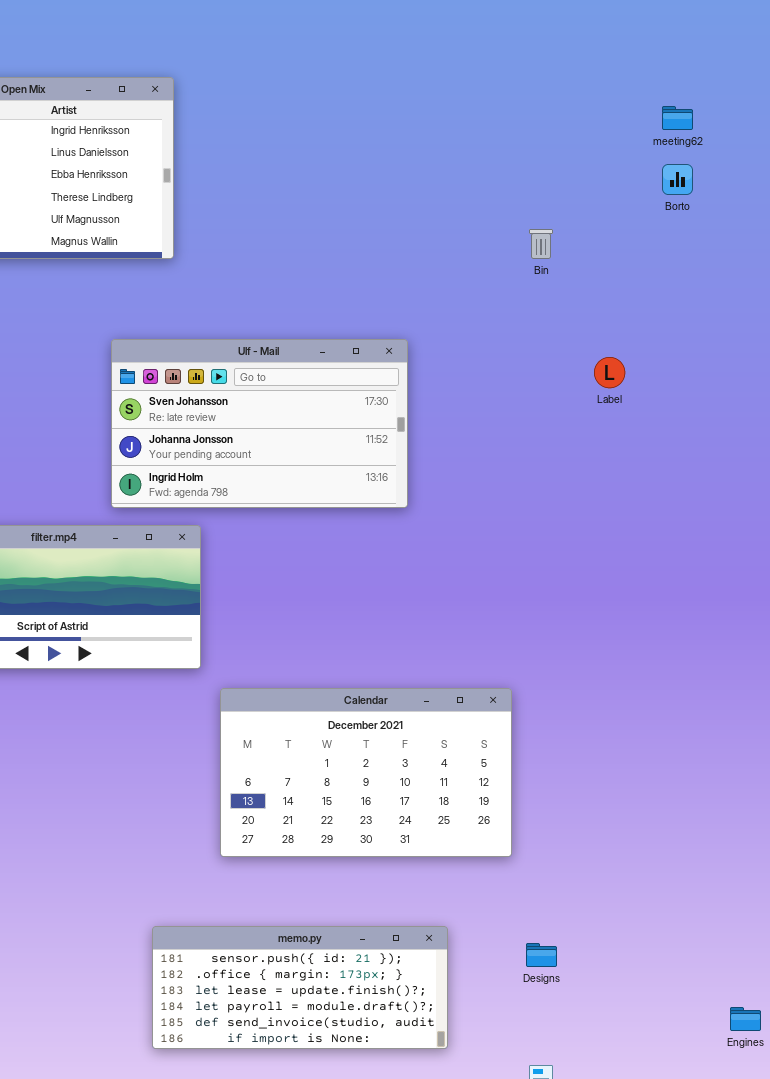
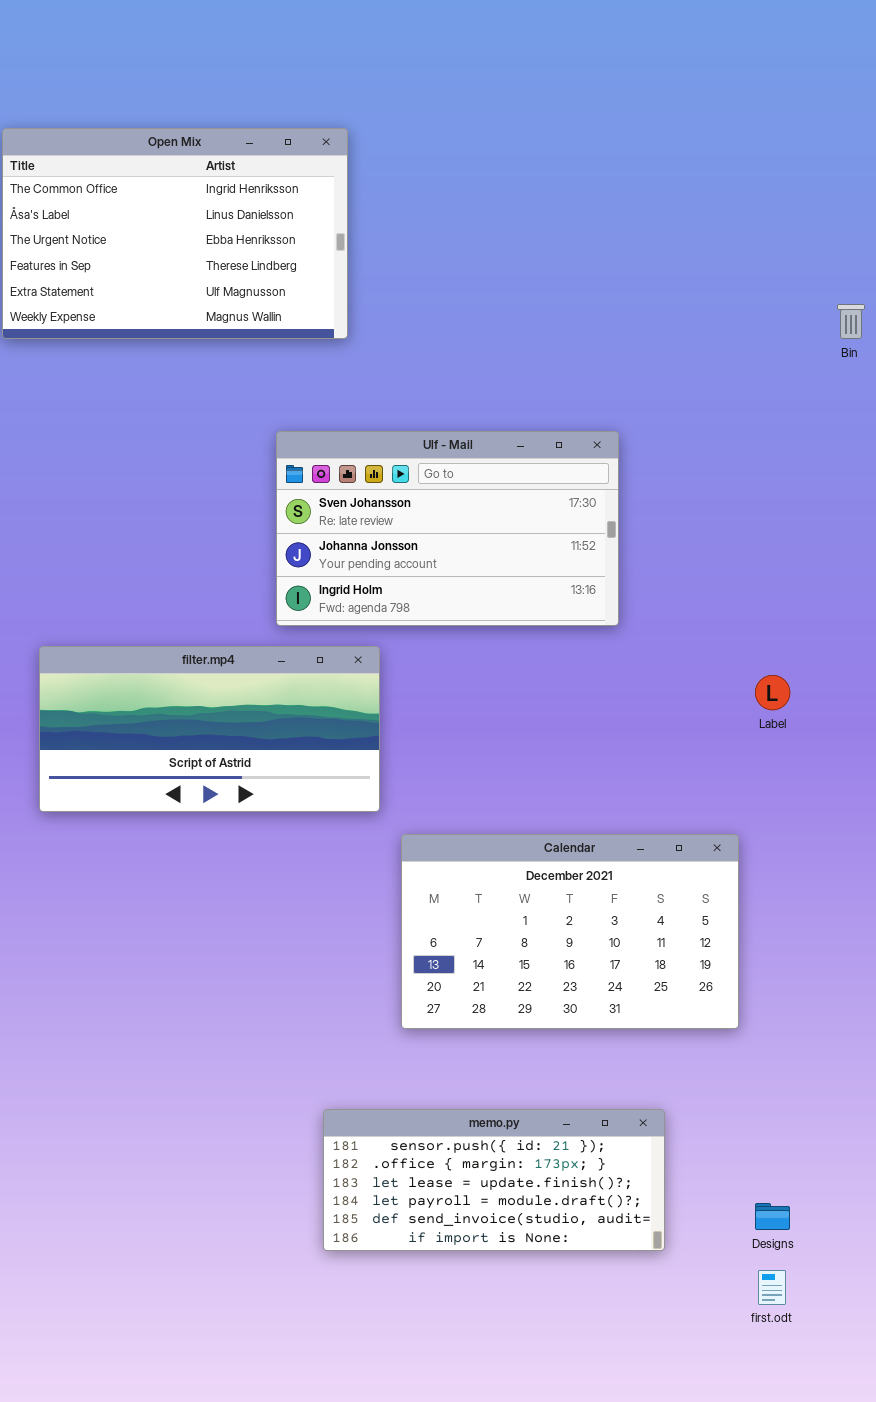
Bin: [529,229,553,259] -> [837,304,865,339], moved
Label: [594,357,625,388] -> [755,675,790,710], moved
Designs: [526,943,557,967] -> [755,1203,790,1230], moved

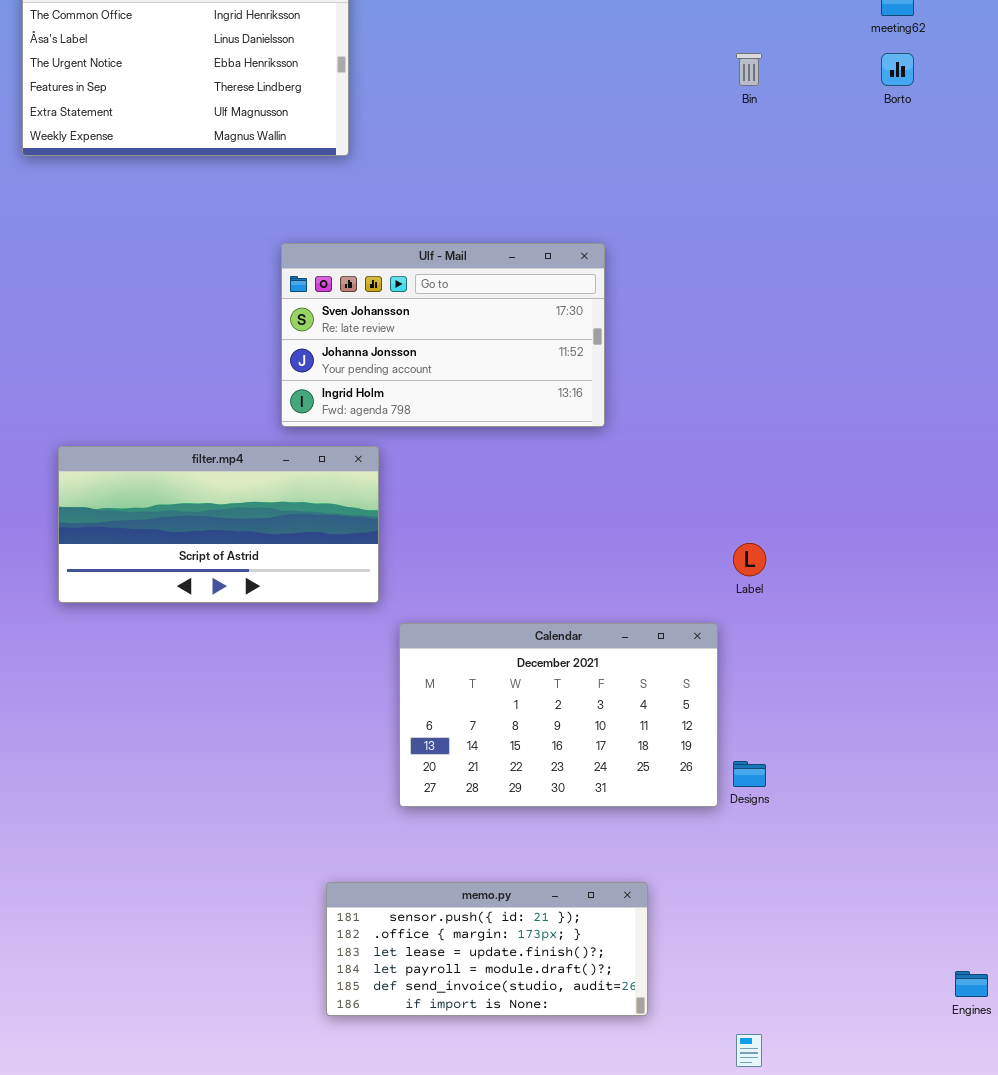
Bin: [837,304,865,339] -> [736,53,762,86], moved
Label: [755,675,790,710] -> [733,543,766,576], moved
Designs: [755,1203,790,1230] -> [733,761,766,787], moved

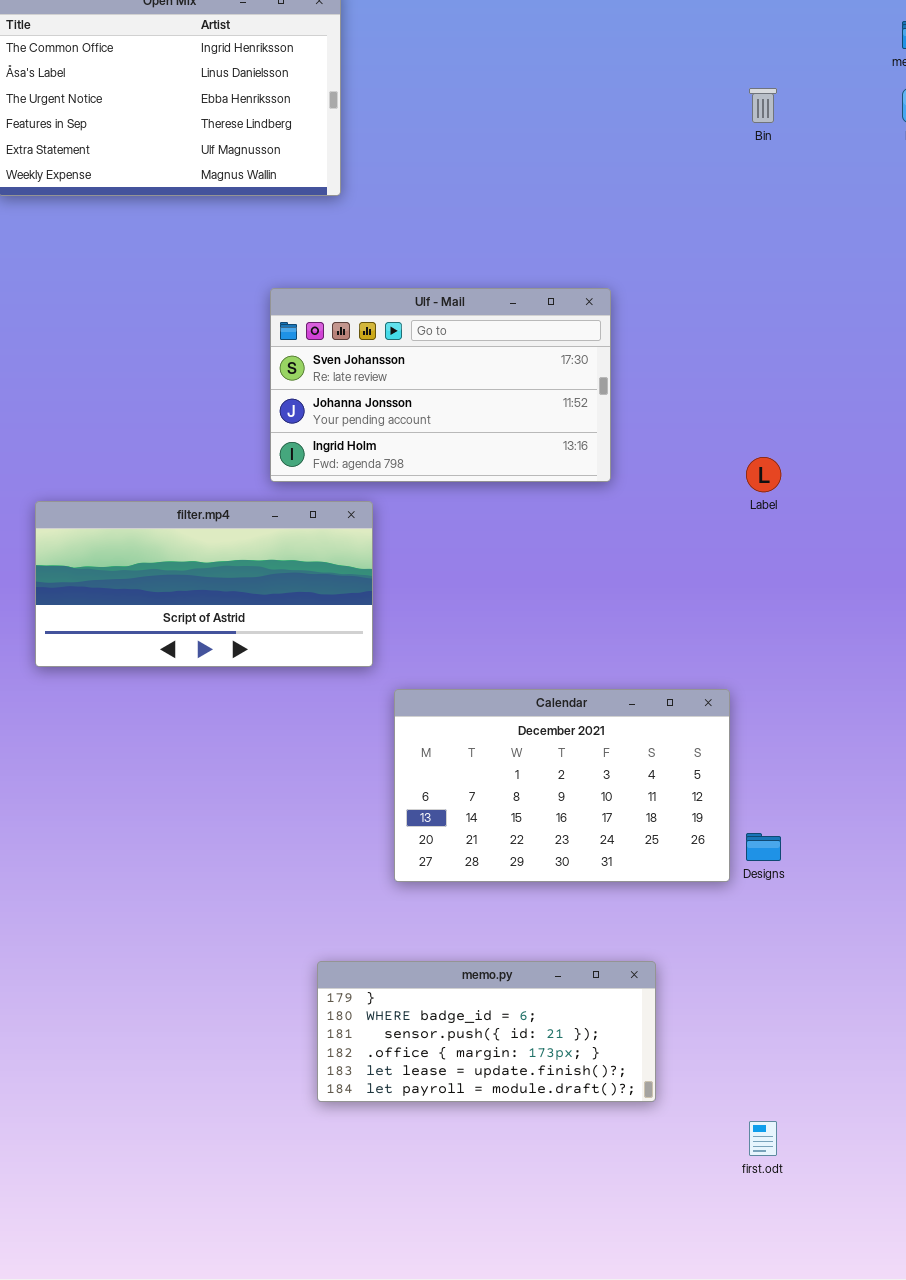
Label: [733,543,766,576] -> [746,457,781,492], moved
memo.py: [326,882,648,1016] -> [317,961,656,1102], scrolled up 2 rows

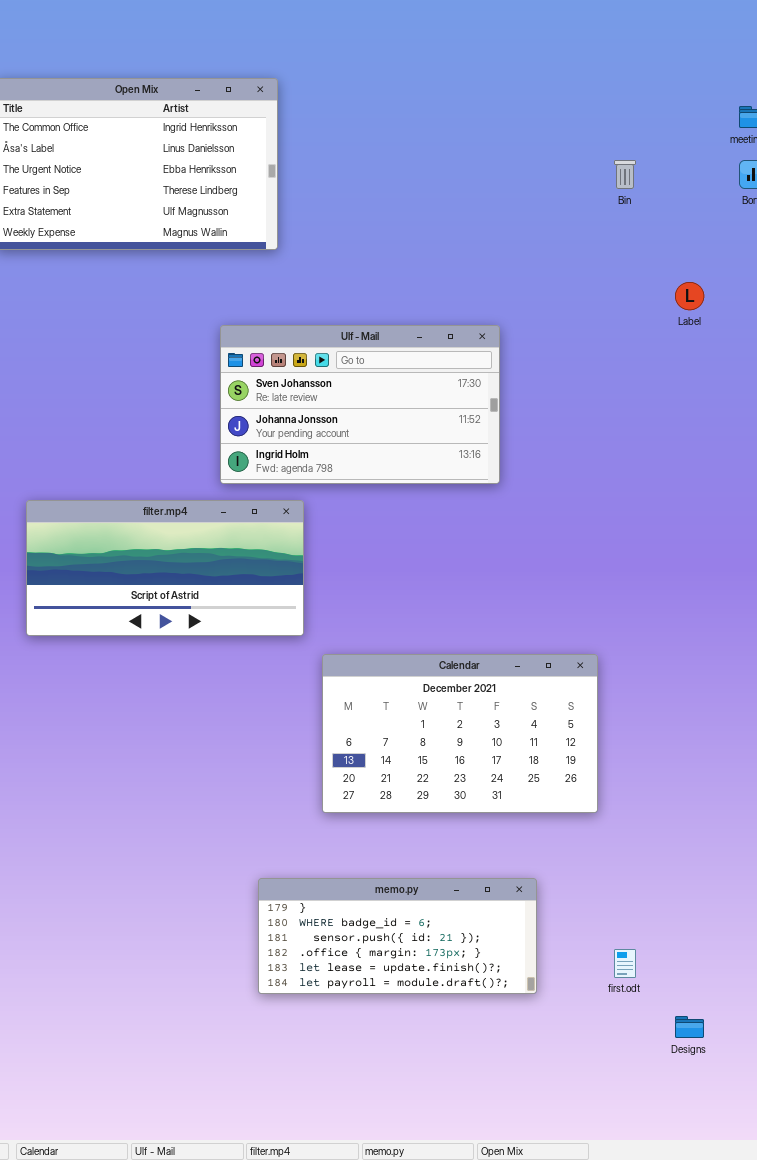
Label: [746,457,781,492] -> [675,282,704,310], moved
Designs: [746,833,781,861] -> [675,1016,704,1038], moved
first.odt: [749,1121,777,1156] -> [614,949,636,978], moved

